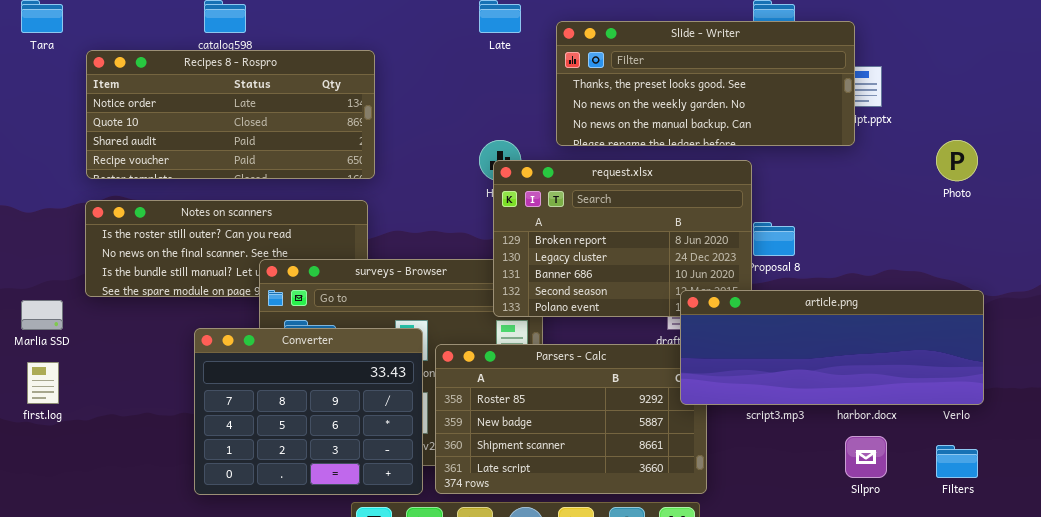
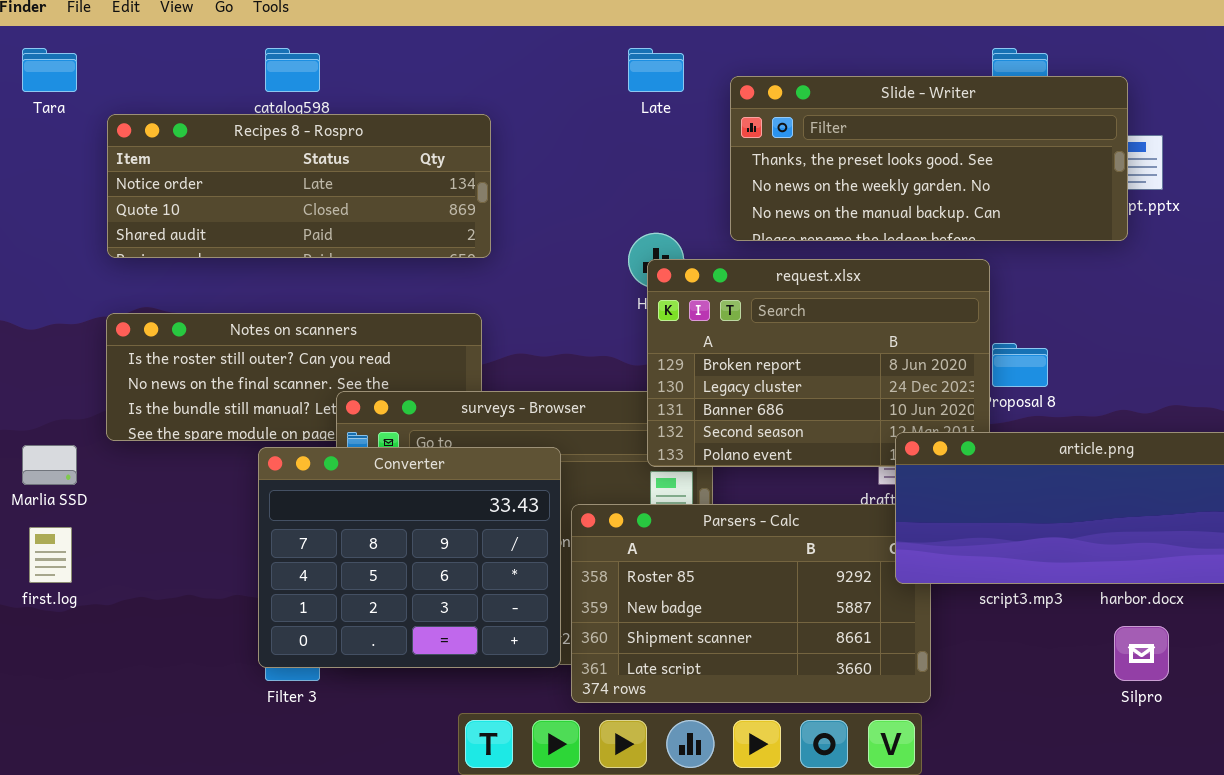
Recipes 8 - Rospro: [86,50,375,179] -> [107,114,491,258], resized
Converter: [194,328,423,495] -> [258,447,561,668], moved

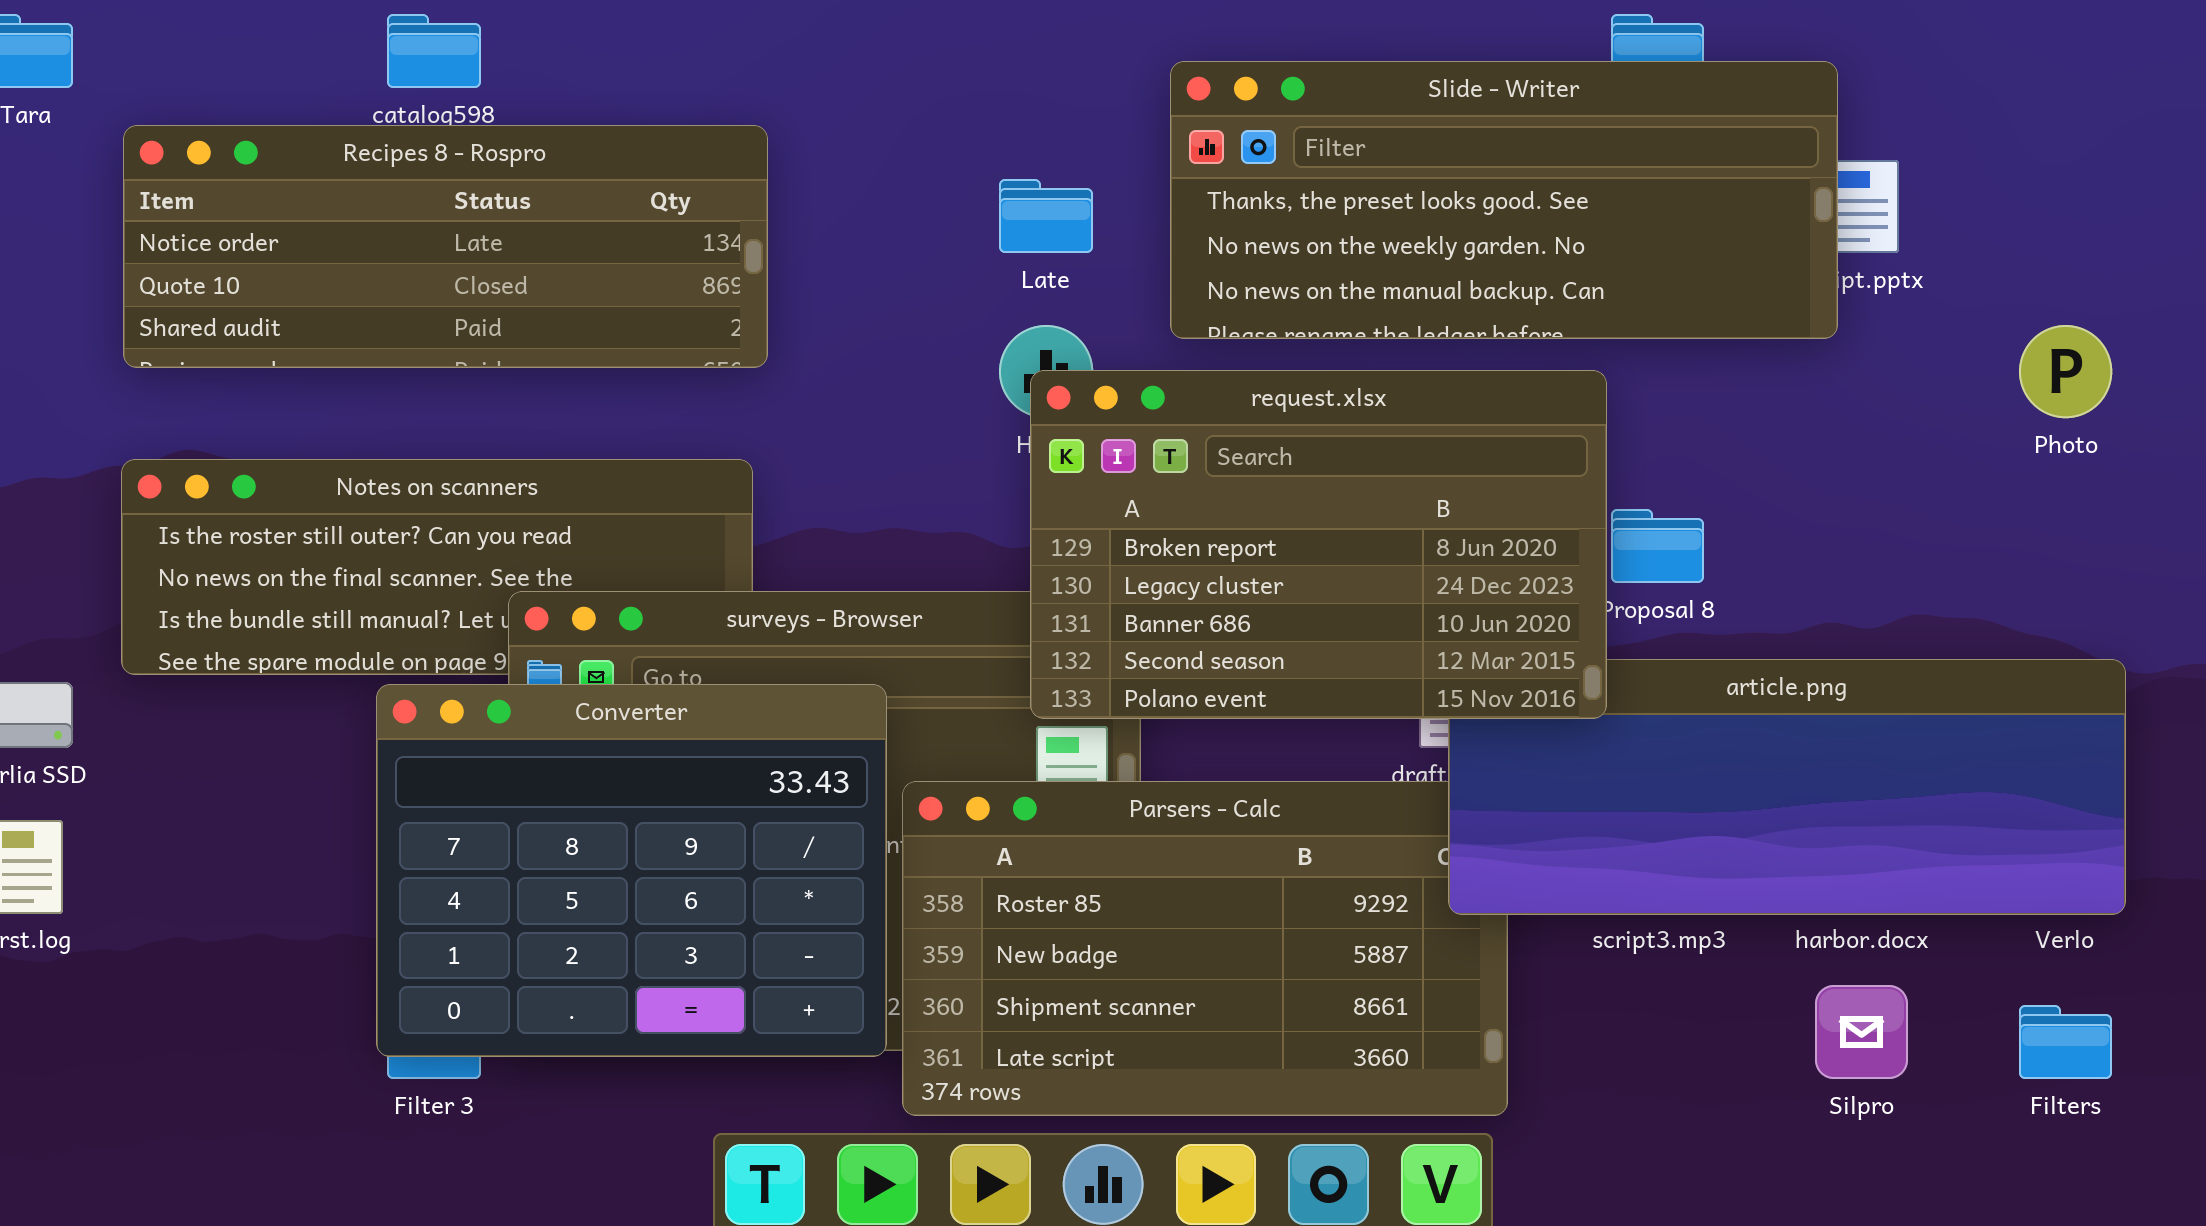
Late: [628,48,684,92] -> [999,179,1093,253], moved
request.xlsx: [647,259,990,467] -> [1030,370,1607,719], raised

